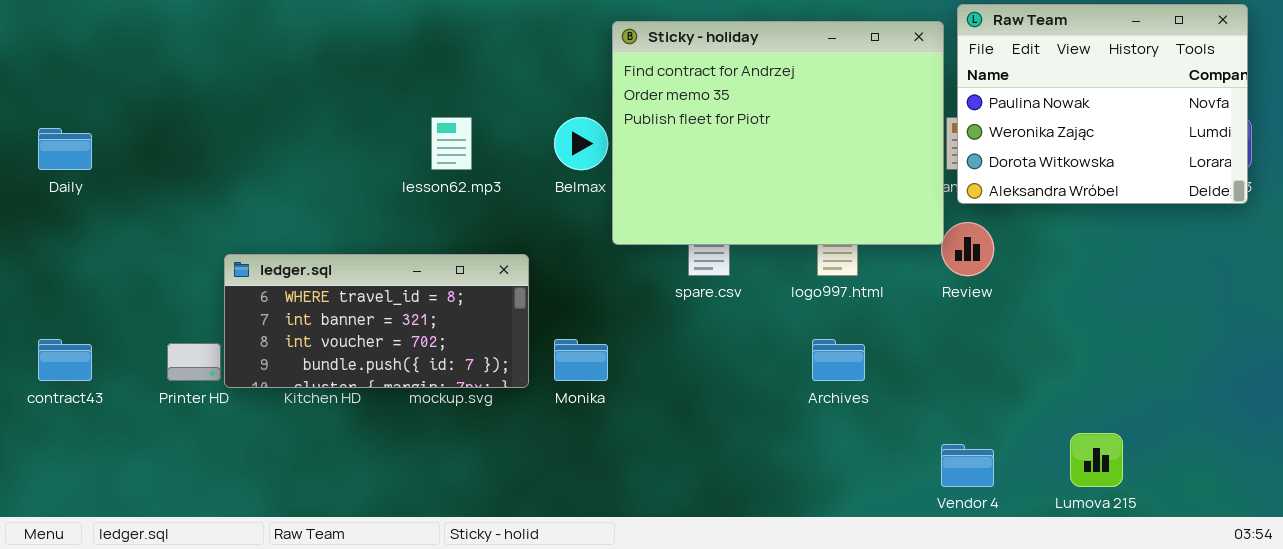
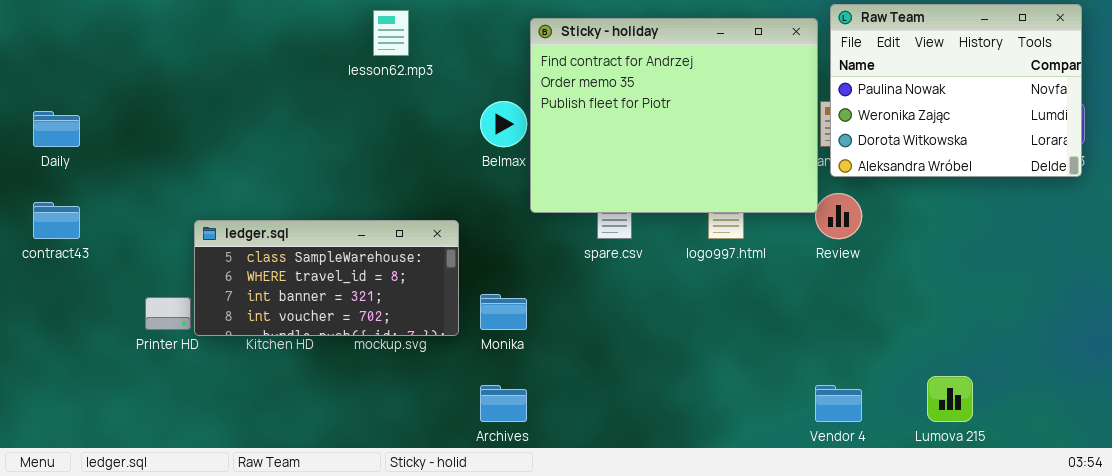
lesson62.mp3: [431,117,472,170] -> [373,10,409,56], moved
ledger.sql: [224,254,529,388] -> [194,220,459,336], scrolled up 1 row
contract43: [38,339,92,381] -> [33,202,80,239], moved
Archives: [812,339,865,381] -> [480,385,527,422], moved

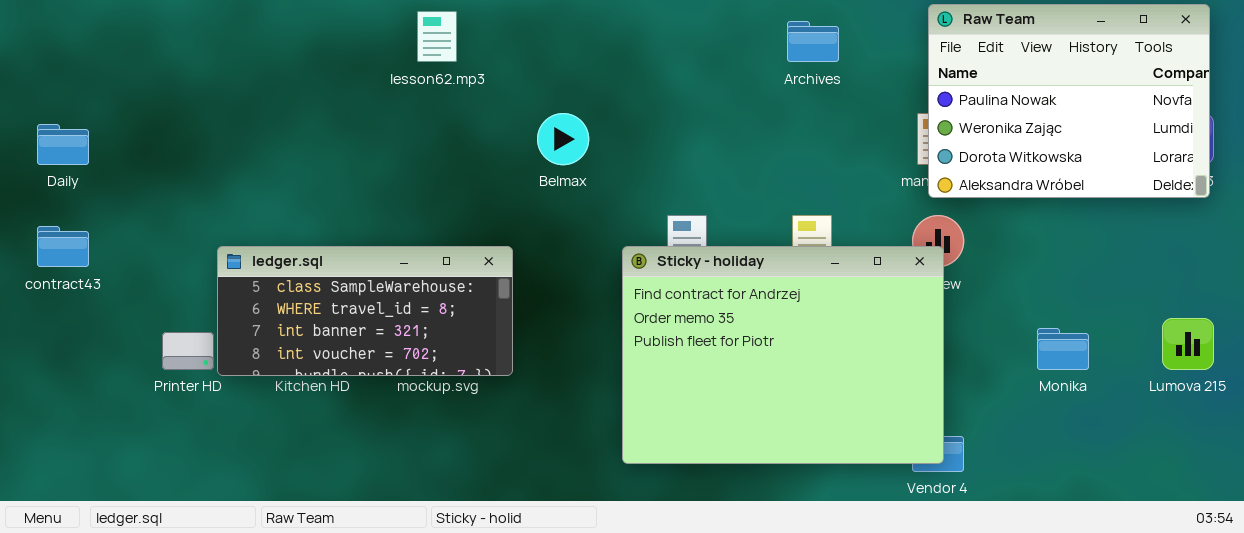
Sticky - holiday: [530,18,818,213] -> [622,246,944,464], moved
Monika: [480,294,527,330] -> [1037,328,1089,370], moved
Lumova 215: [927,376,973,422] -> [1162,318,1214,370], moved
Archives: [480,385,527,422] -> [787,21,839,62], moved

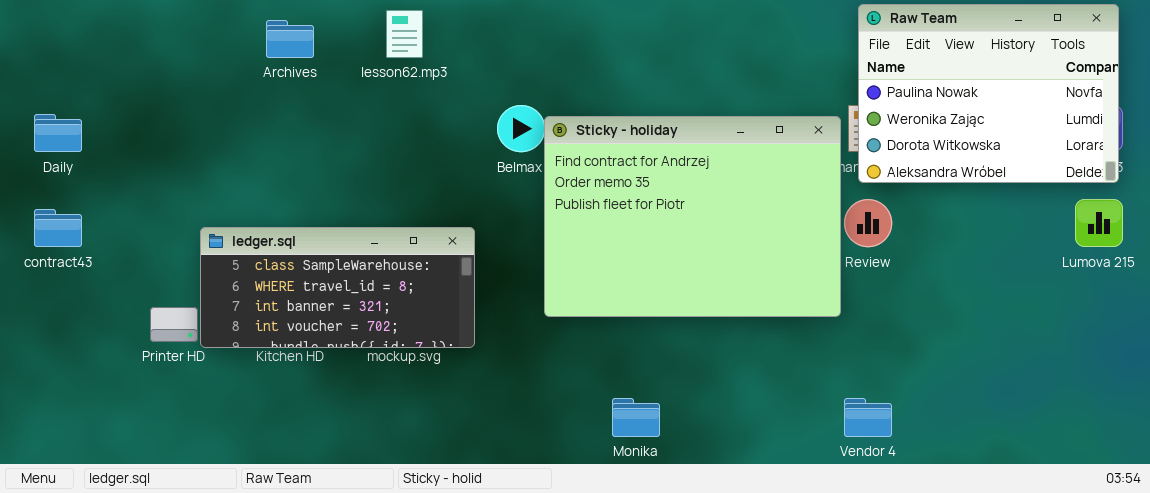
Archives: [787,21,839,62] -> [266,20,314,58], moved
Sticky - holiday: [622,246,944,464] -> [544,116,841,317], moved
Lumova 215: [1162,318,1214,370] -> [1075,199,1123,247], moved
Monika: [1037,328,1089,370] -> [612,398,660,437], moved

